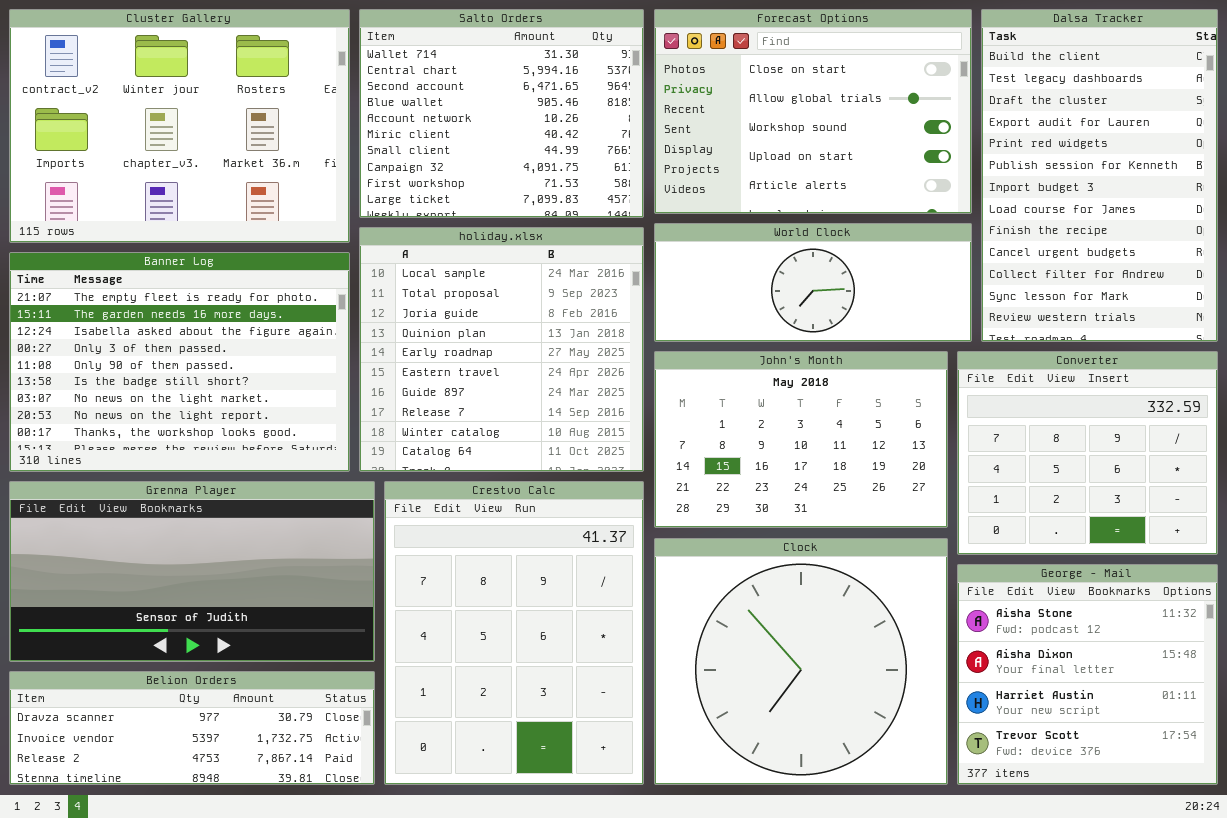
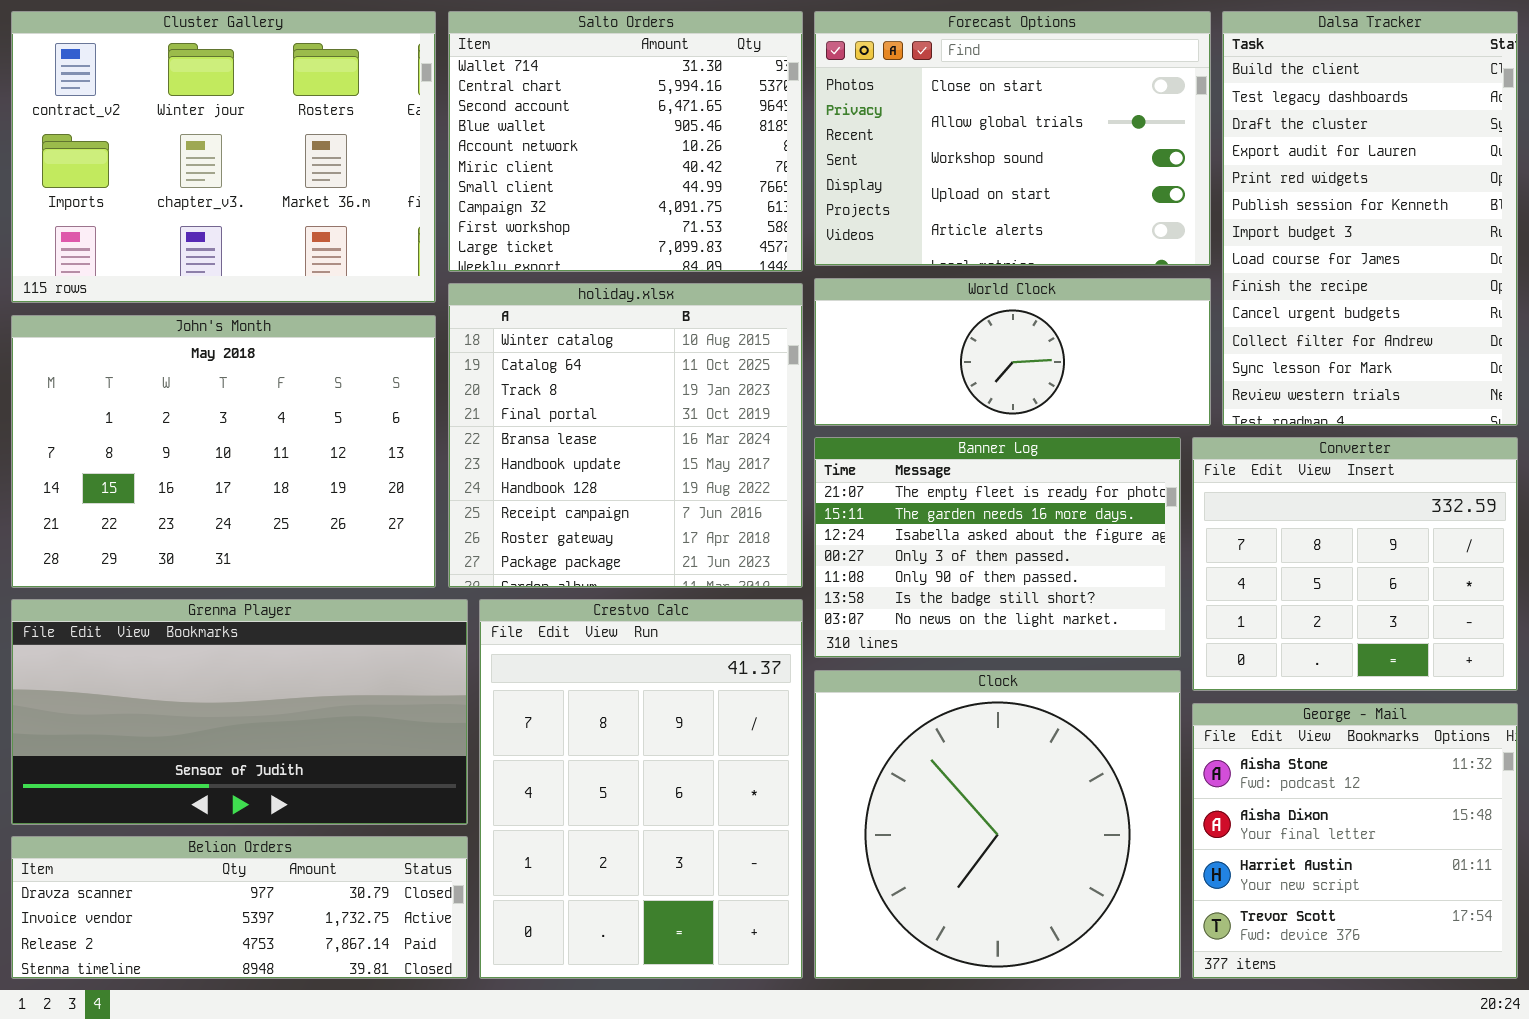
holiday.xlsx: [359,227,644,472] -> [448,283,803,588], scrolled down 8 rows
Banner Log: [9,252,350,472] -> [814,437,1181,658], moved, resized
John's Month: [654,351,948,528] -> [11,315,436,588], moved, resized

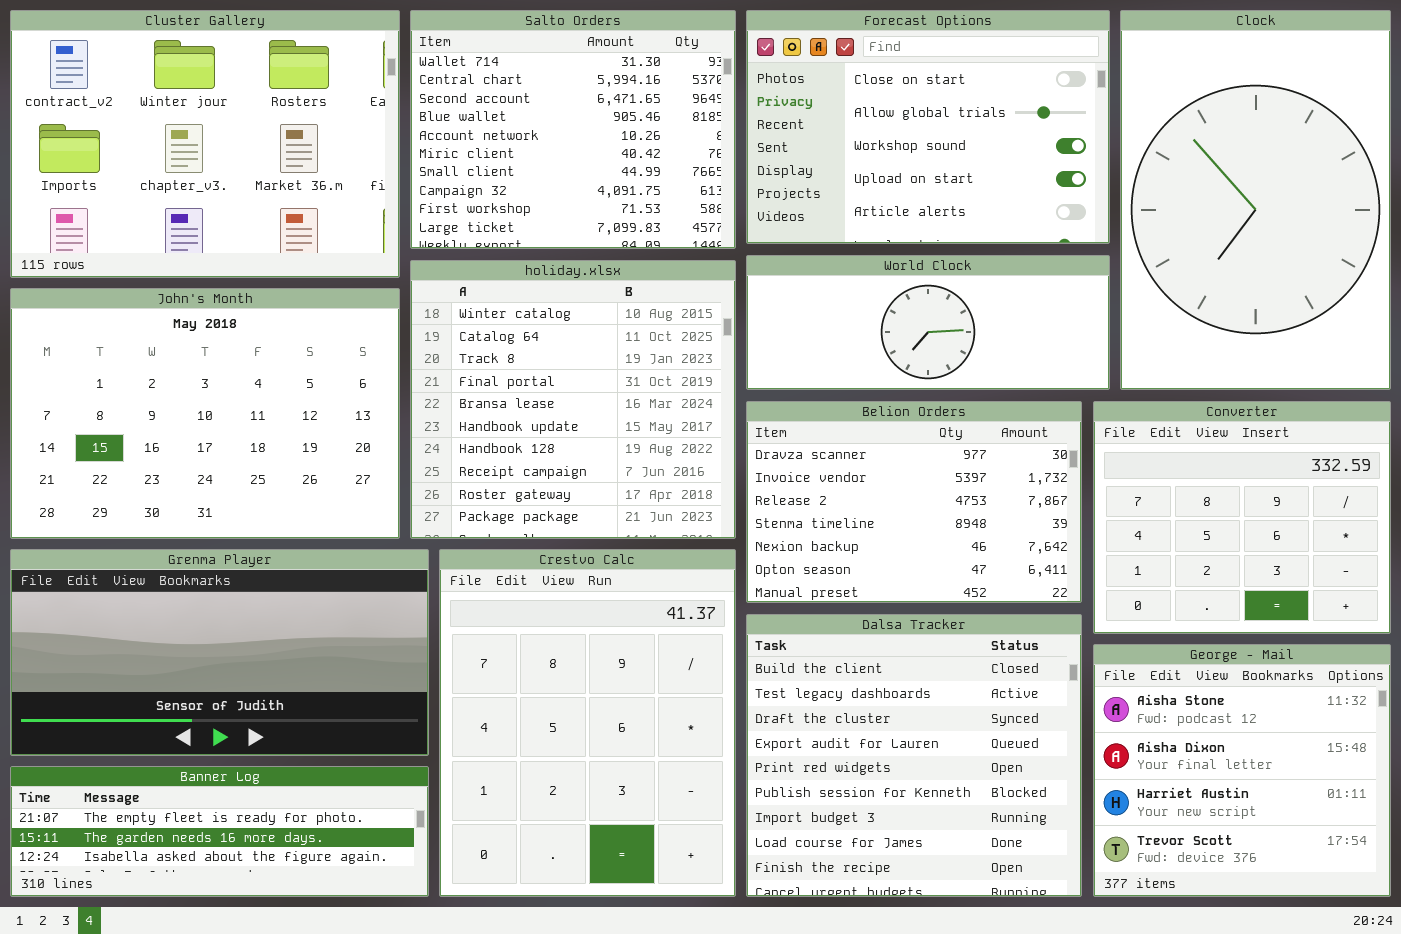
Dalsa Tracker: [1222,11,1518,426] -> [746,614,1082,897], moved, resized
Banner Log: [814,437,1181,658] -> [10,766,429,897], moved, resized
Clock: [814,670,1181,979] -> [1120,10,1391,390], moved, resized
Belion Orders: [11,836,468,979] -> [746,401,1082,603], moved, resized

